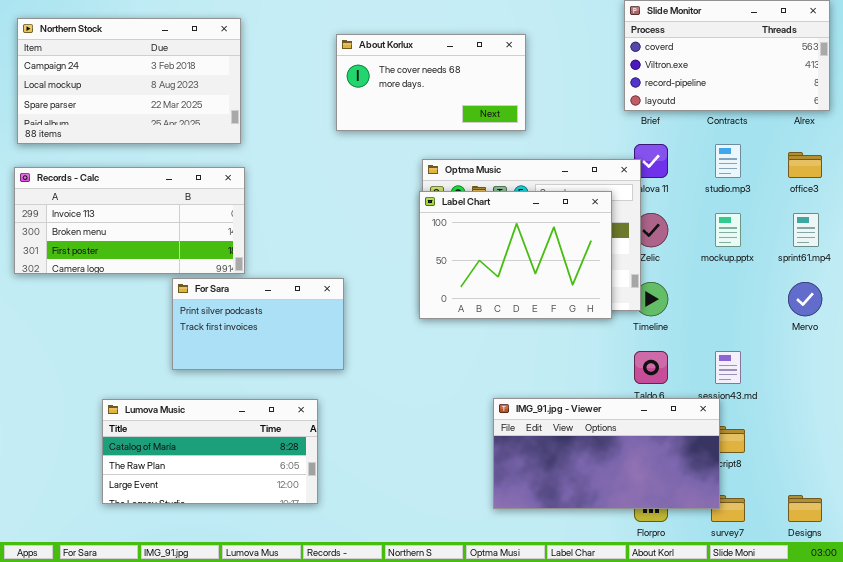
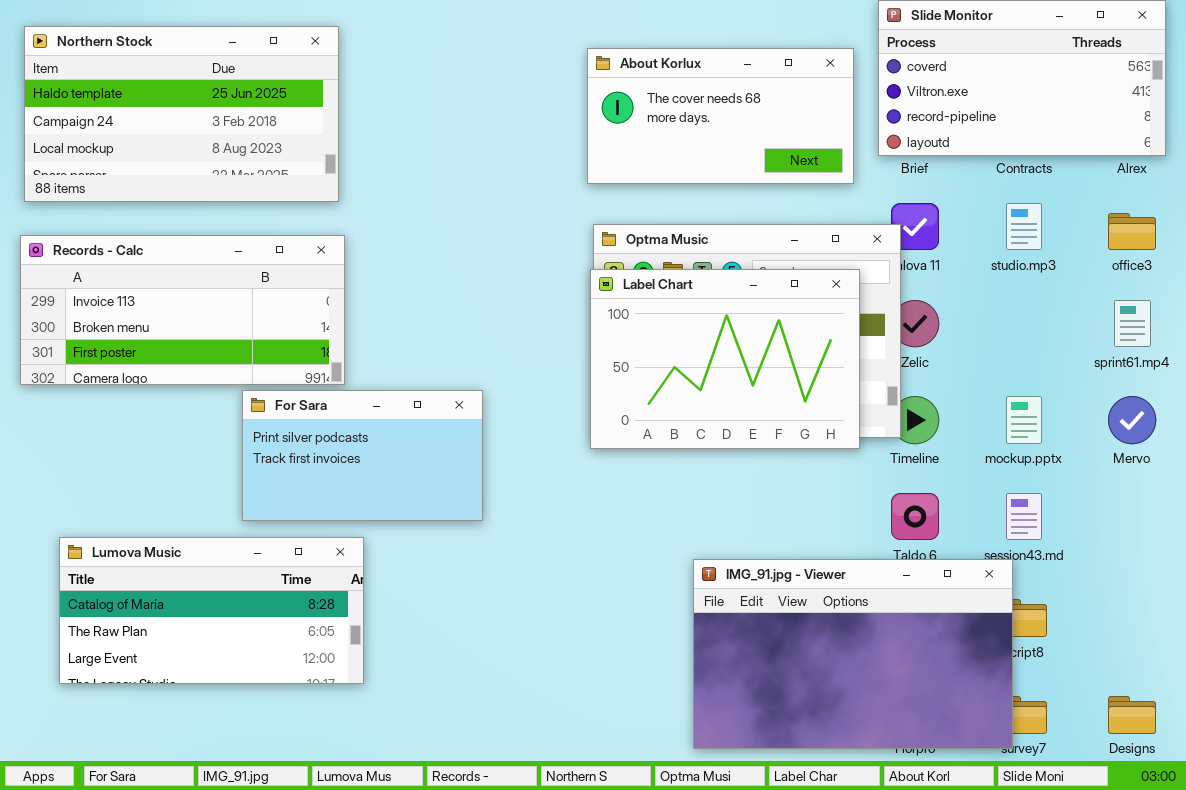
Northern Stock: [17,18,241,144] -> [24,26,339,202], scrolled up 1 row
About Korlux: [336,34,526,131] -> [587,48,854,184], moved
mockup.pptx: [715,213,741,247] -> [1006,396,1042,444], moved
IMG_91.jpg - Viewer: [493,398,720,509] -> [693,559,1013,749], resized
Lumova Music: [102,399,318,504] -> [59,537,364,684], moved

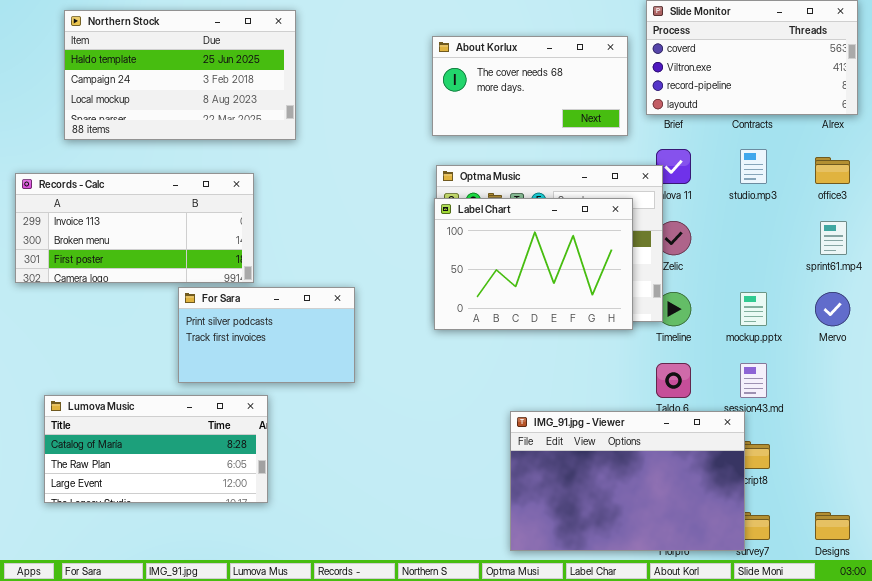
Northern Stock: [24,26,339,202] -> [64,10,296,140], moved

